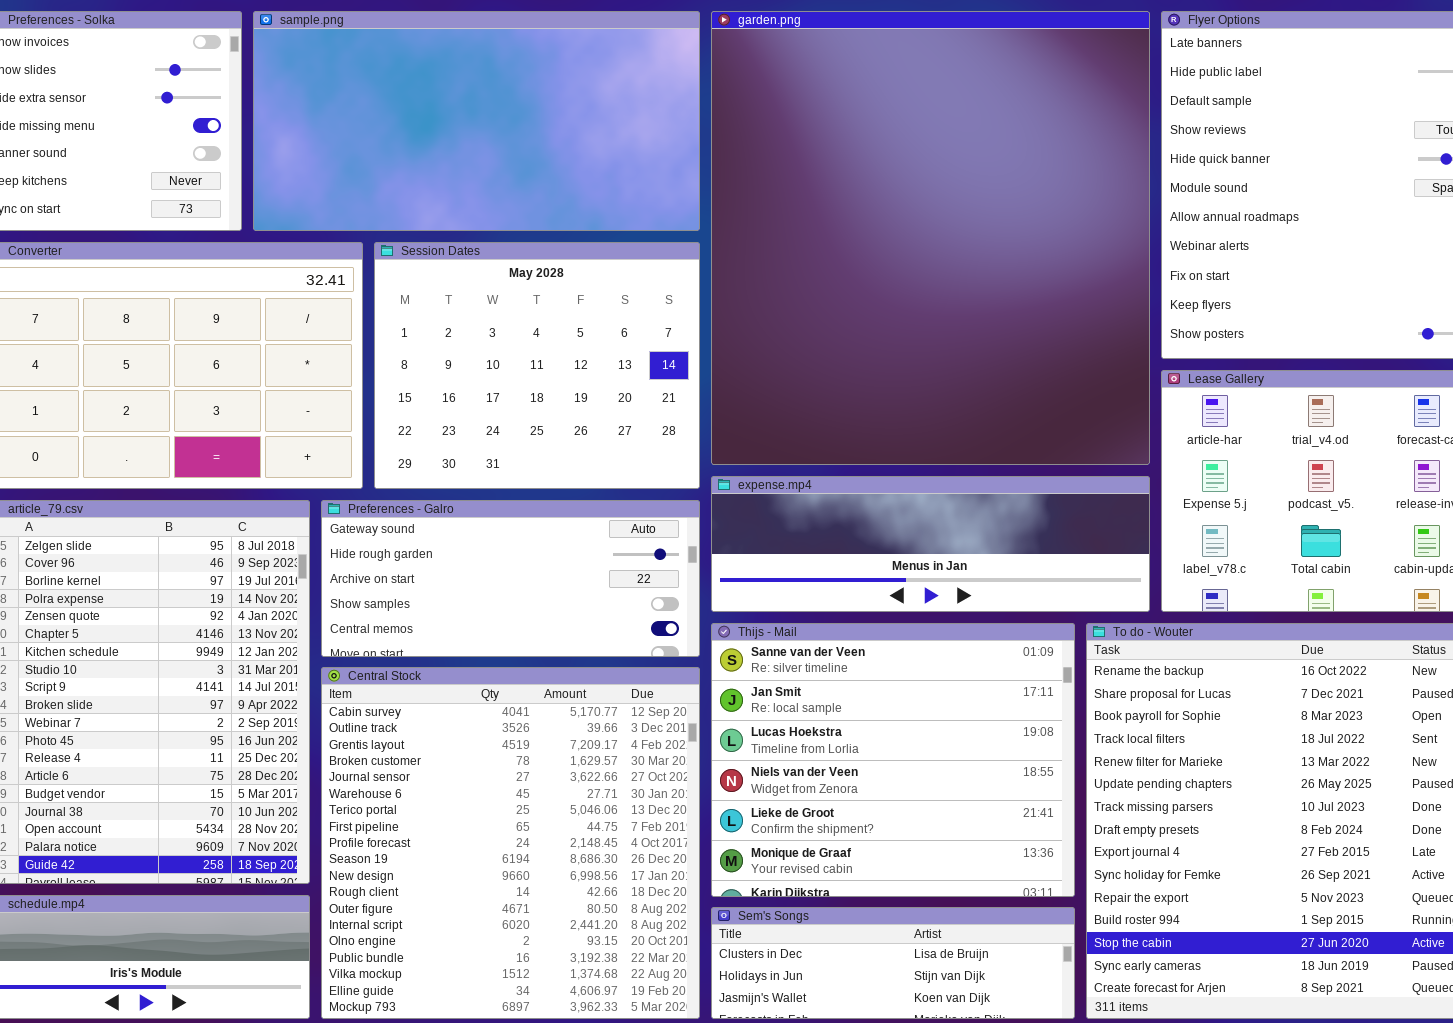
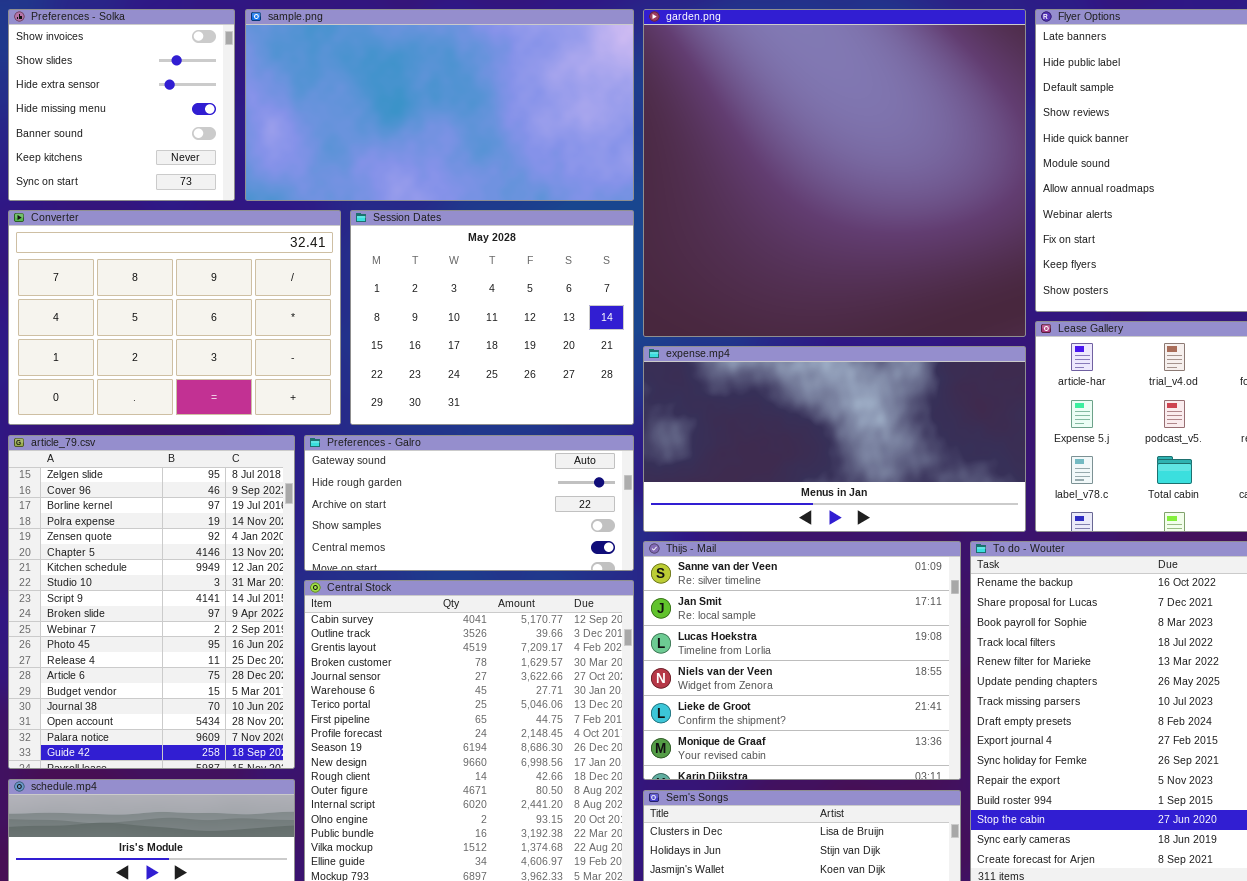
garden.png: [711,11,1150,465] -> [643,9,1026,337], resized
expense.mp4: [711,476,1150,612] -> [643,346,1026,532], resized

